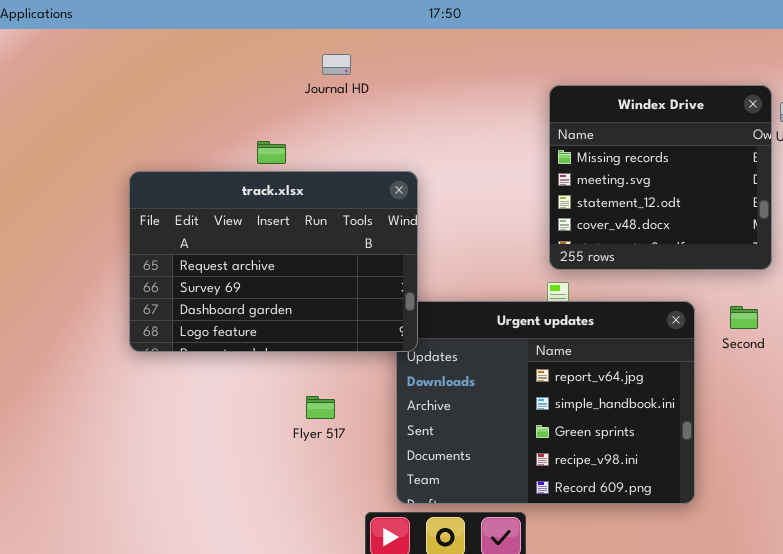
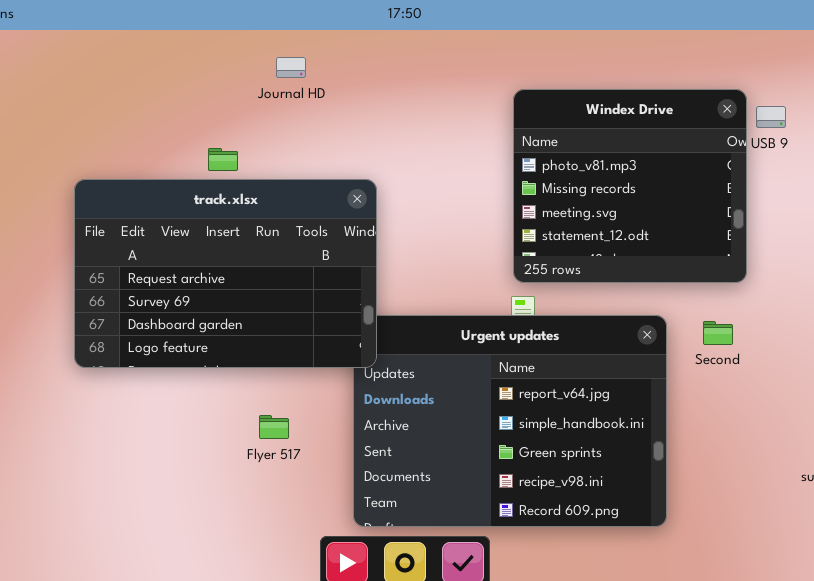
Windex Drive: [549,85,772,270] -> [513,89,747,283], scrolled up 1 row

